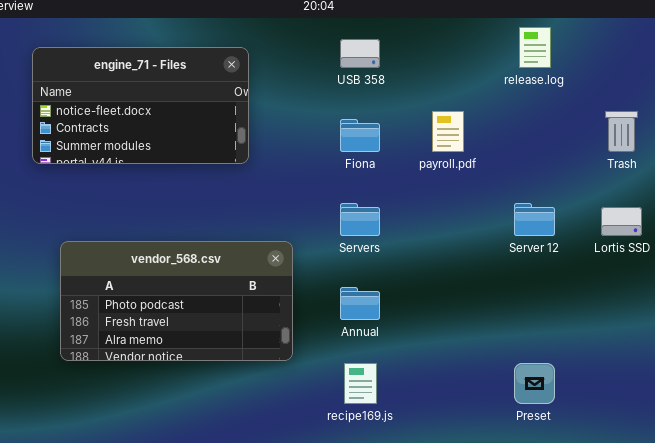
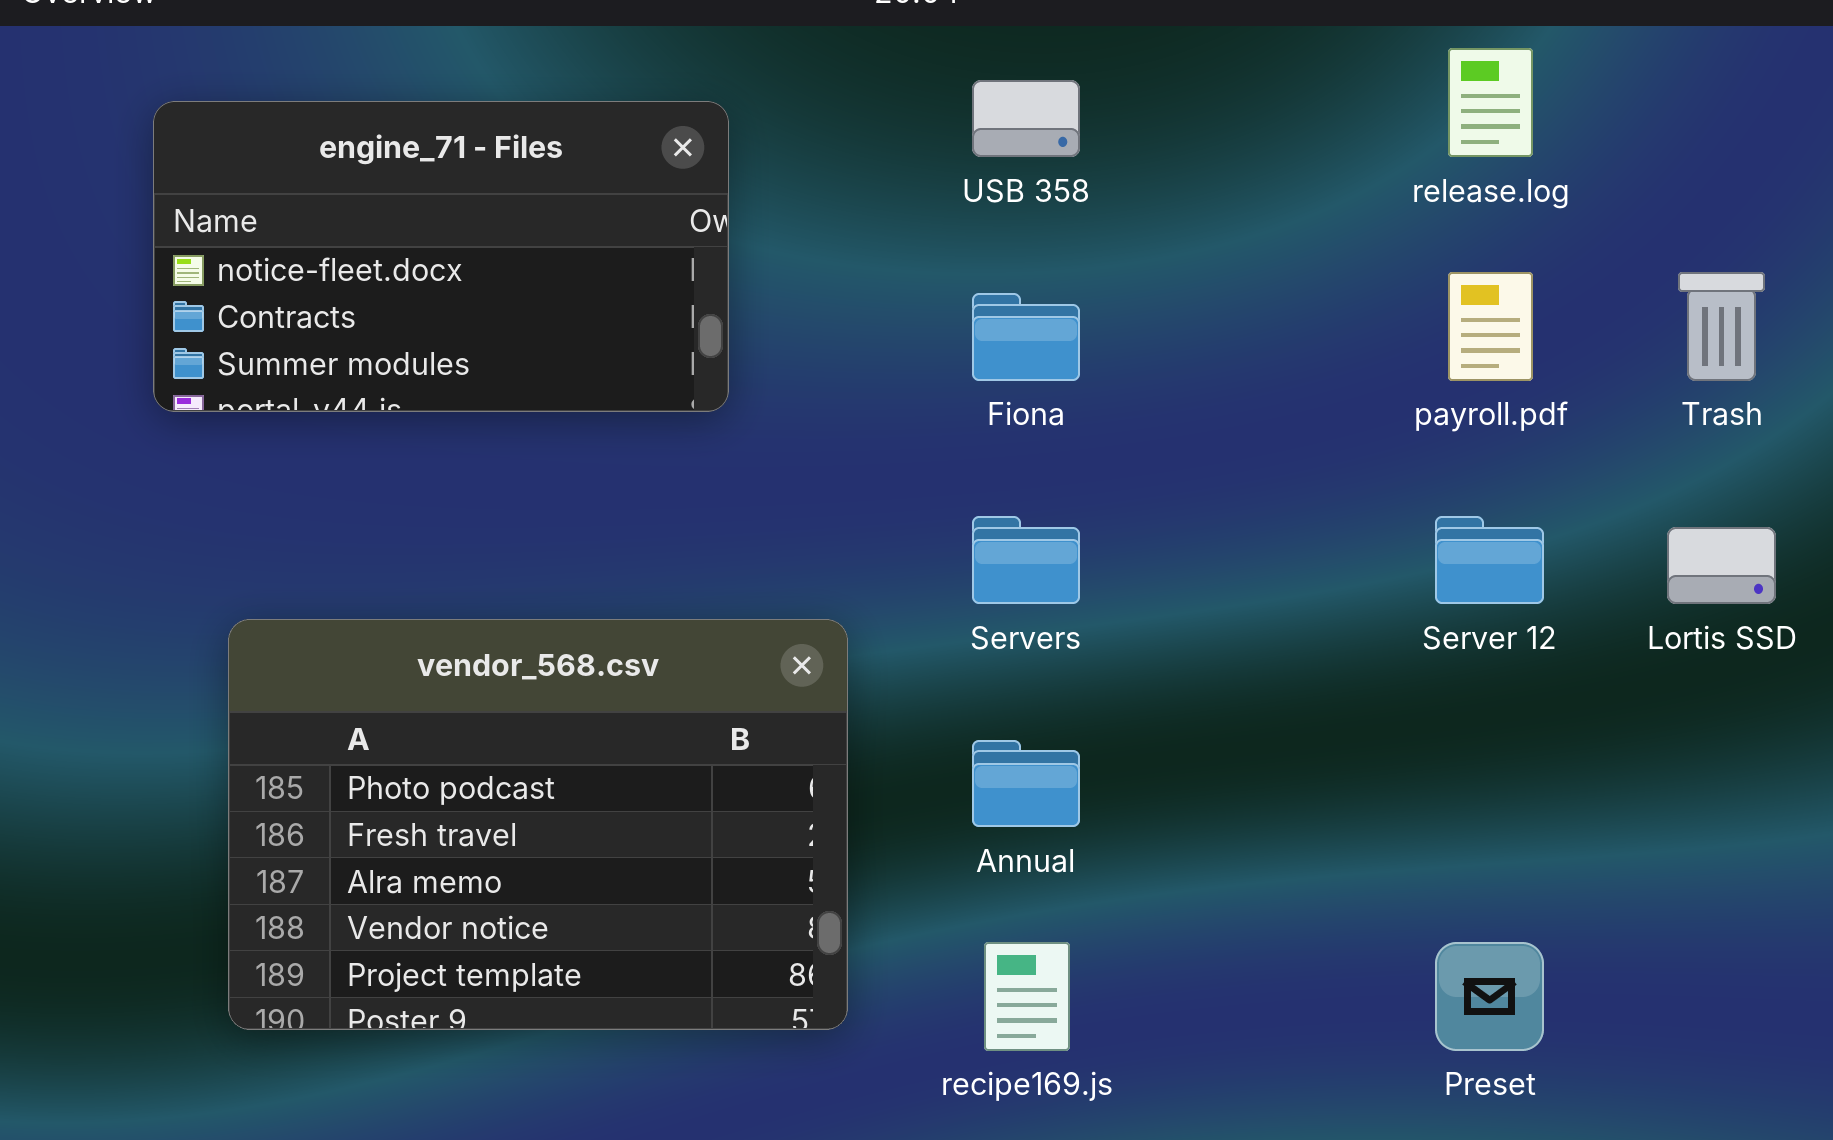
payroll.pdf: [432,111,464,152] -> [1448,272,1533,381], moved
vendor_568.csv: [60,241,293,361] -> [228,619,848,1030], resized

